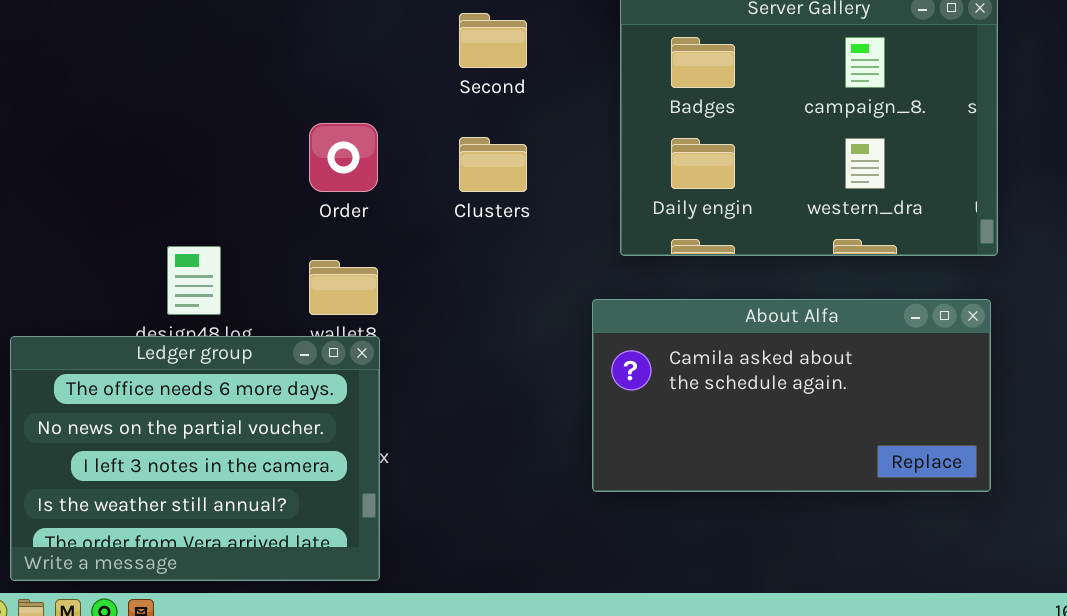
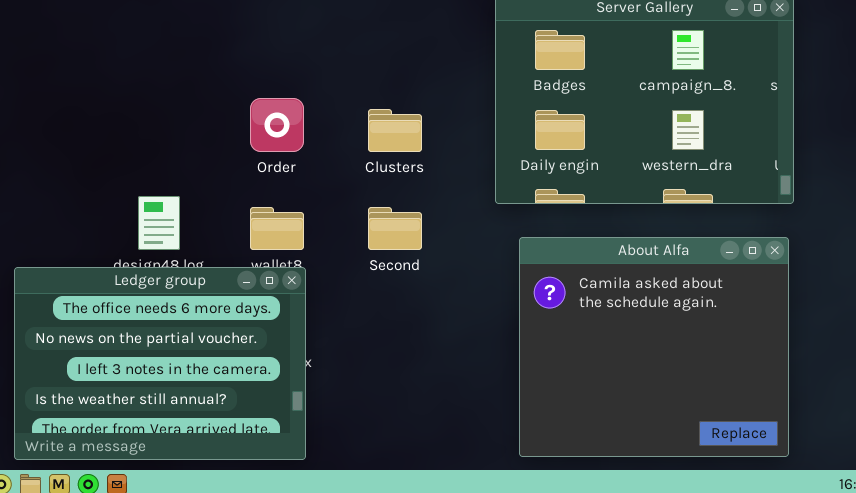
Second: [459,13,527,68] -> [368,207,422,250], moved
About Alfa: [592,299,991,492] -> [519,237,789,457], resized

